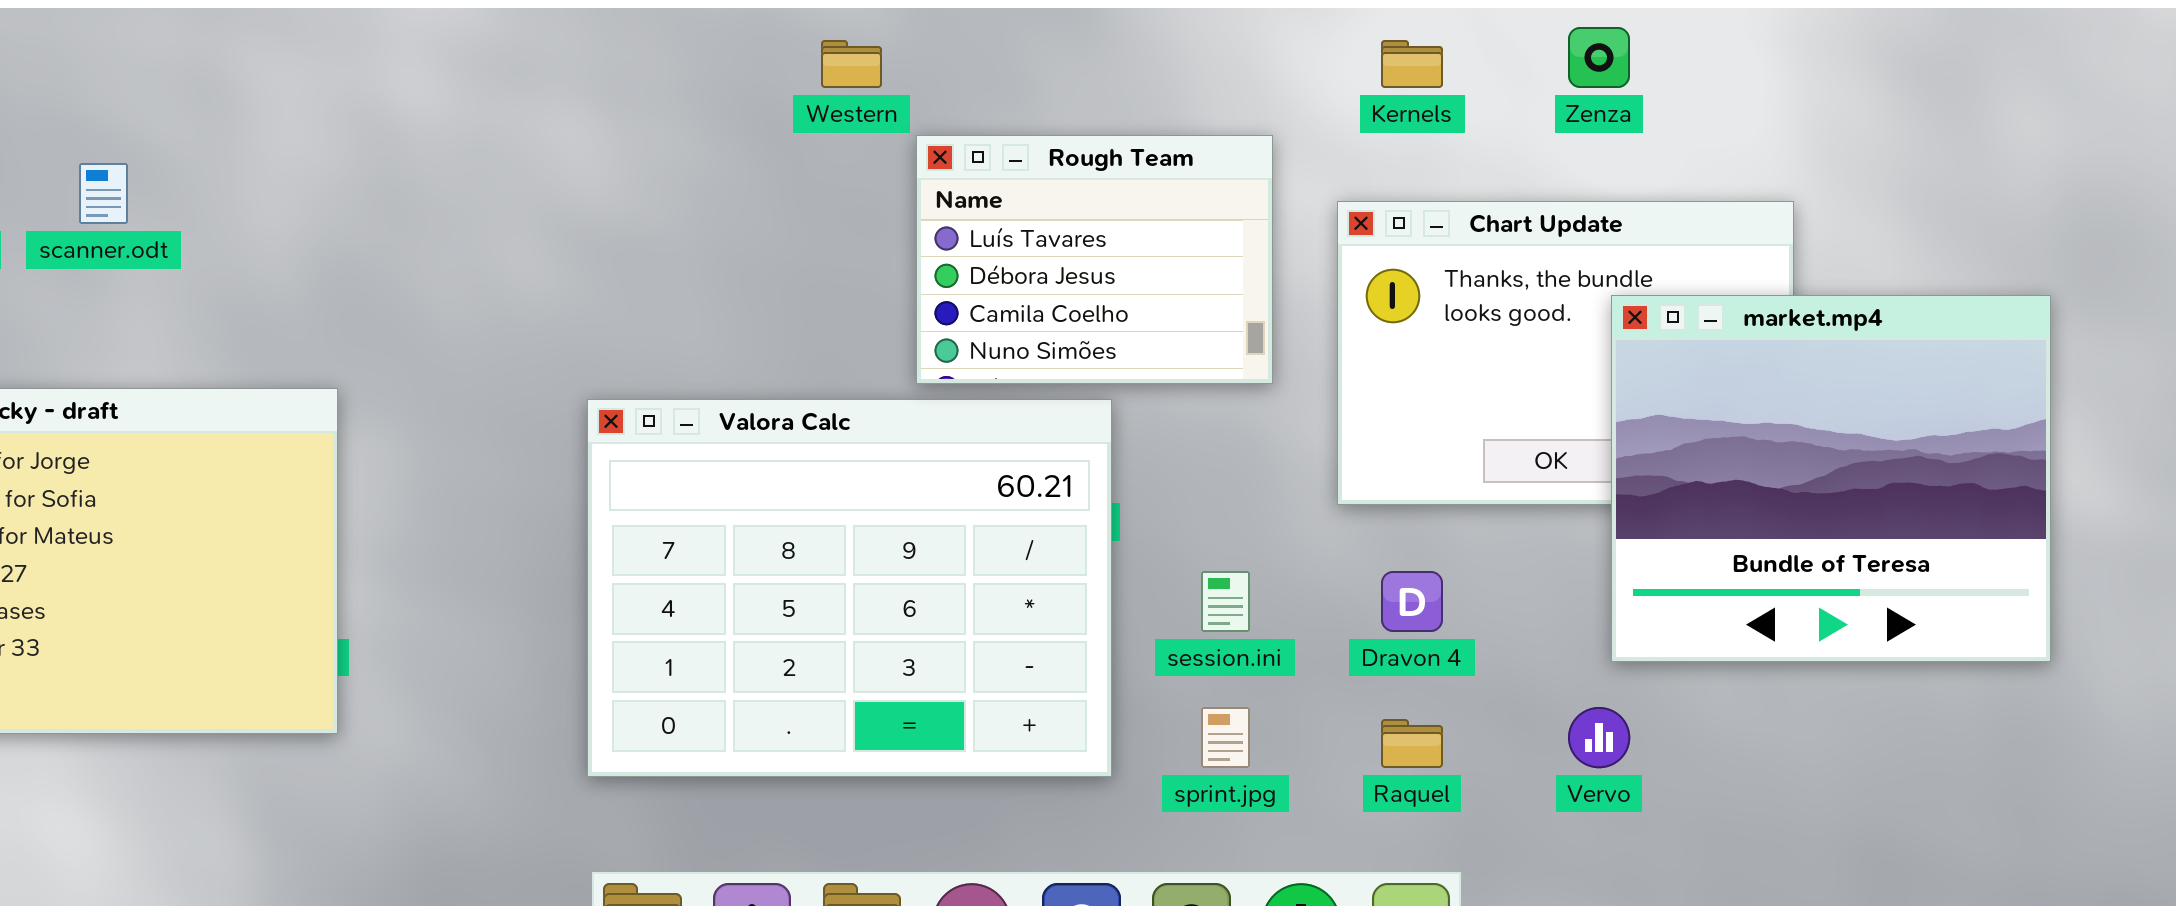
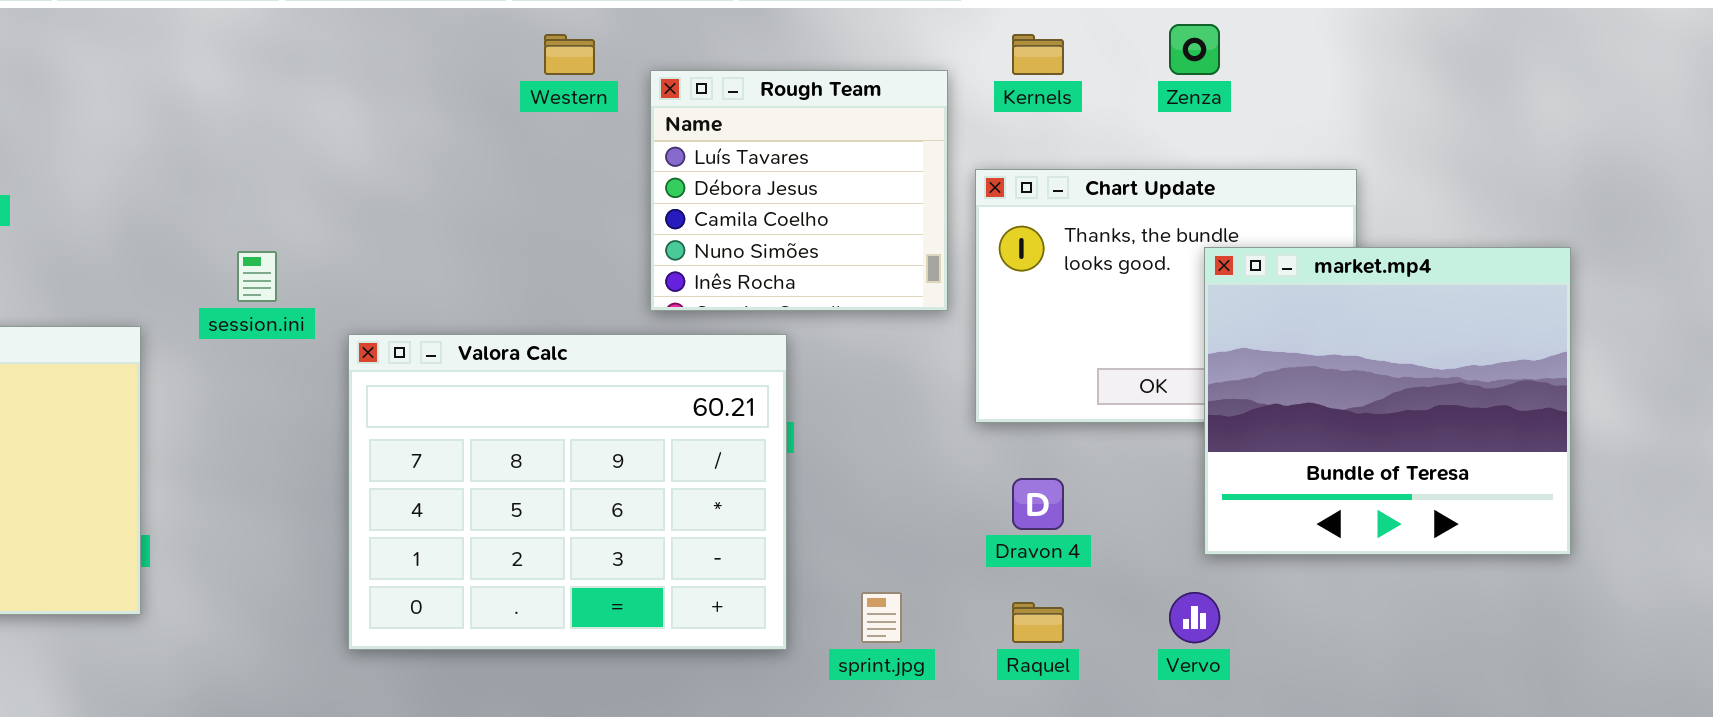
Rough Team: [916,135,1273,384] -> [650,70,948,311], moved, resized
session.ini: [1201,571,1250,632] -> [237,251,277,302], moved

